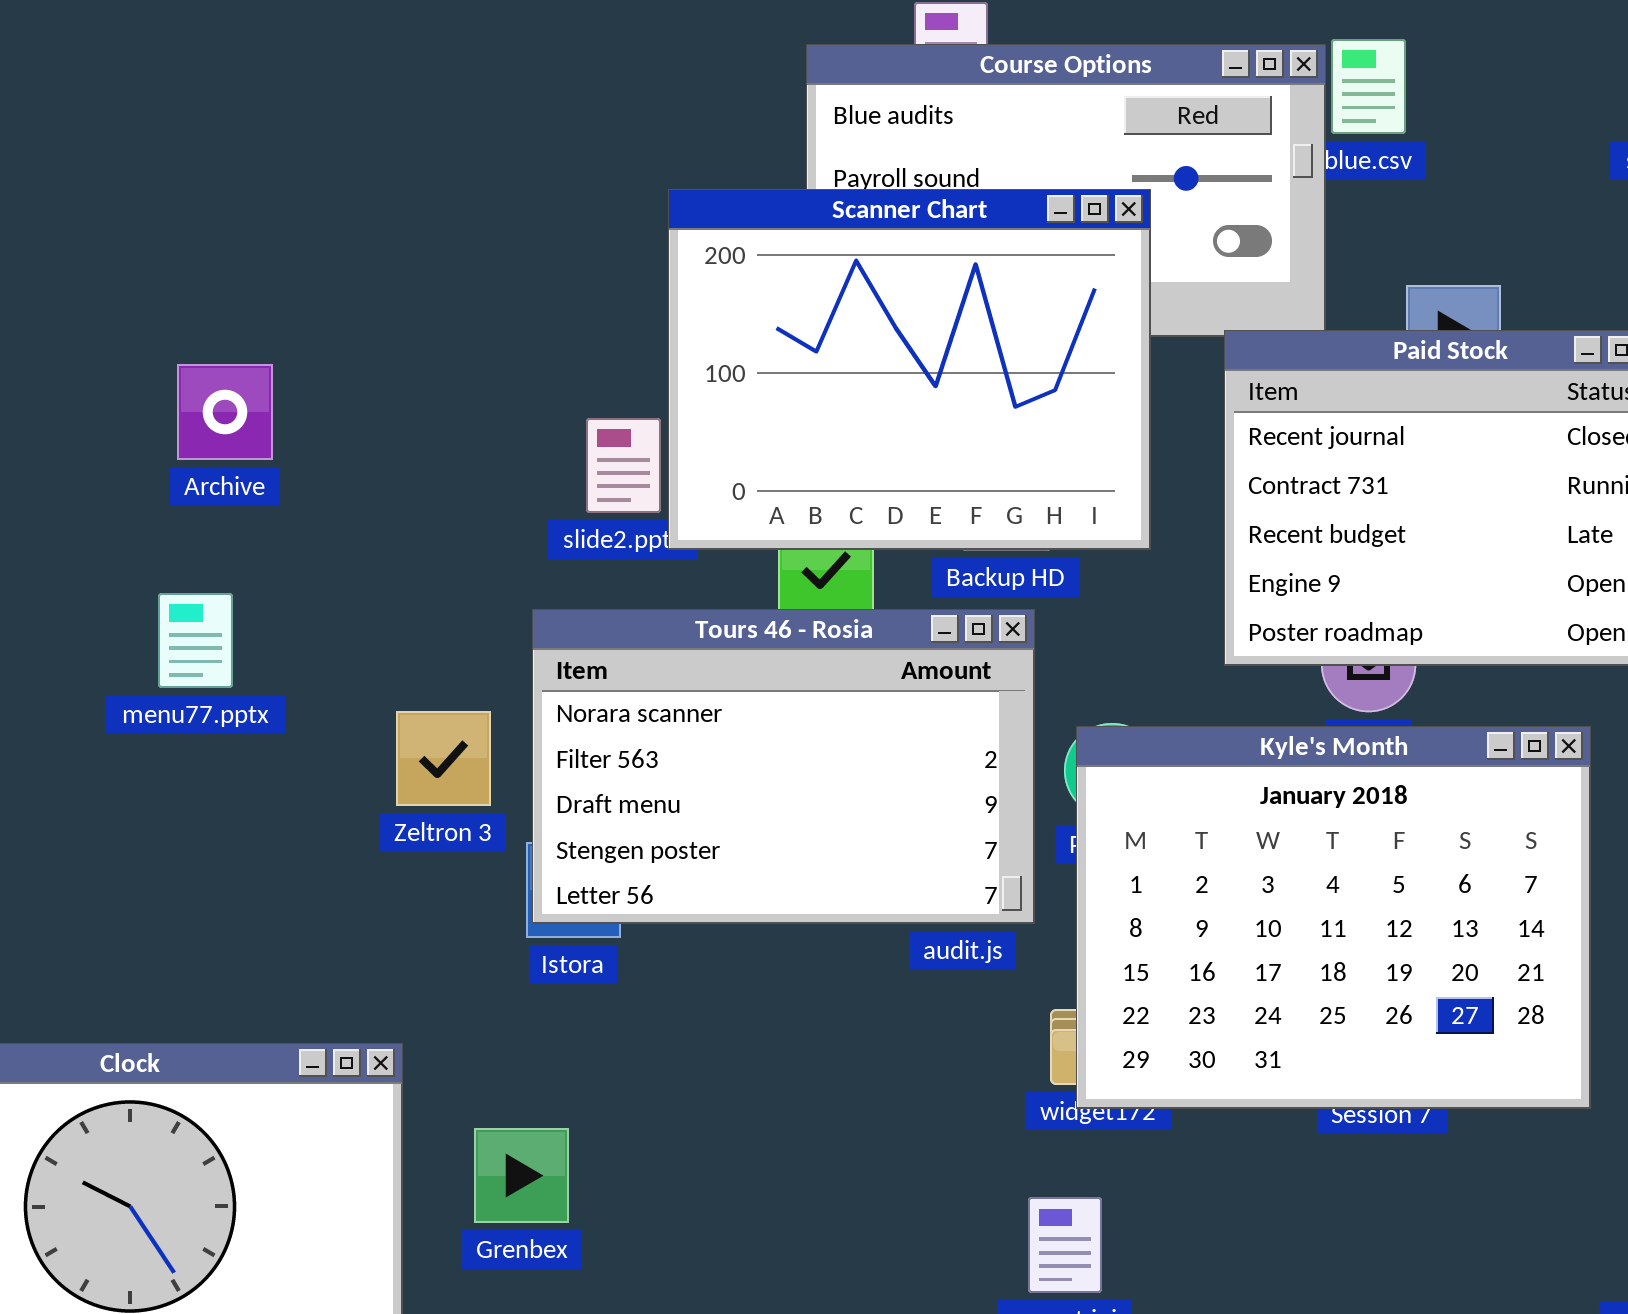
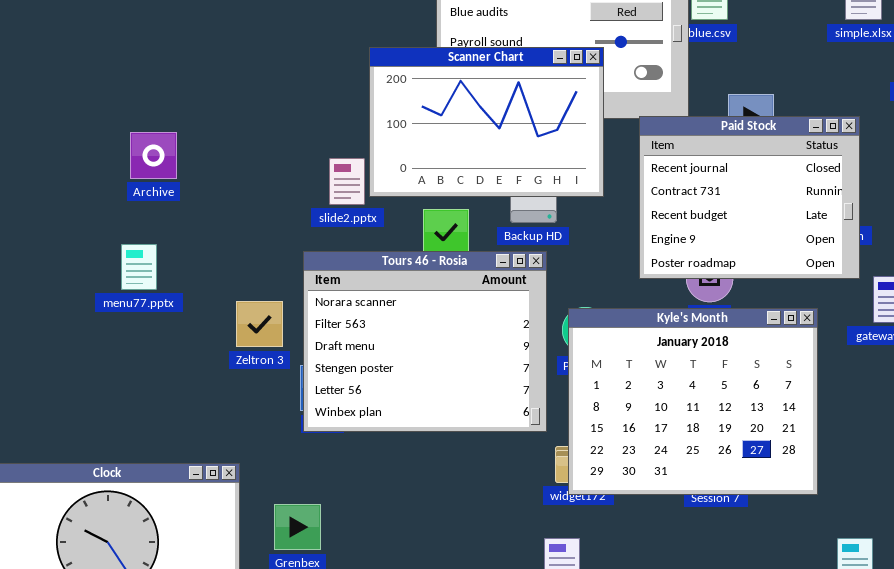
Scanner Chart: [668,189,1151,550] -> [369,47,604,197], resized
Tours 46 - Rosia: [532,609,1035,924] -> [303,251,547,432], resized

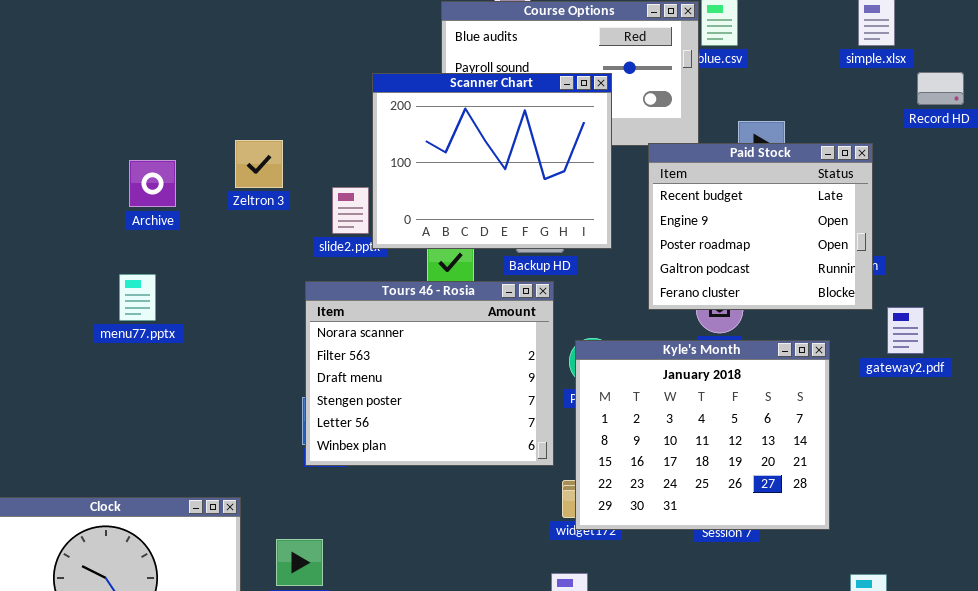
Scanner Chart: [369,47,604,197] -> [372,73,612,249], resized
Paid Stock: [639,116,860,279] -> [648,143,873,310], scrolled down 2 rows
Zeltron 3: [236,301,283,347] -> [235,140,283,188], moved

